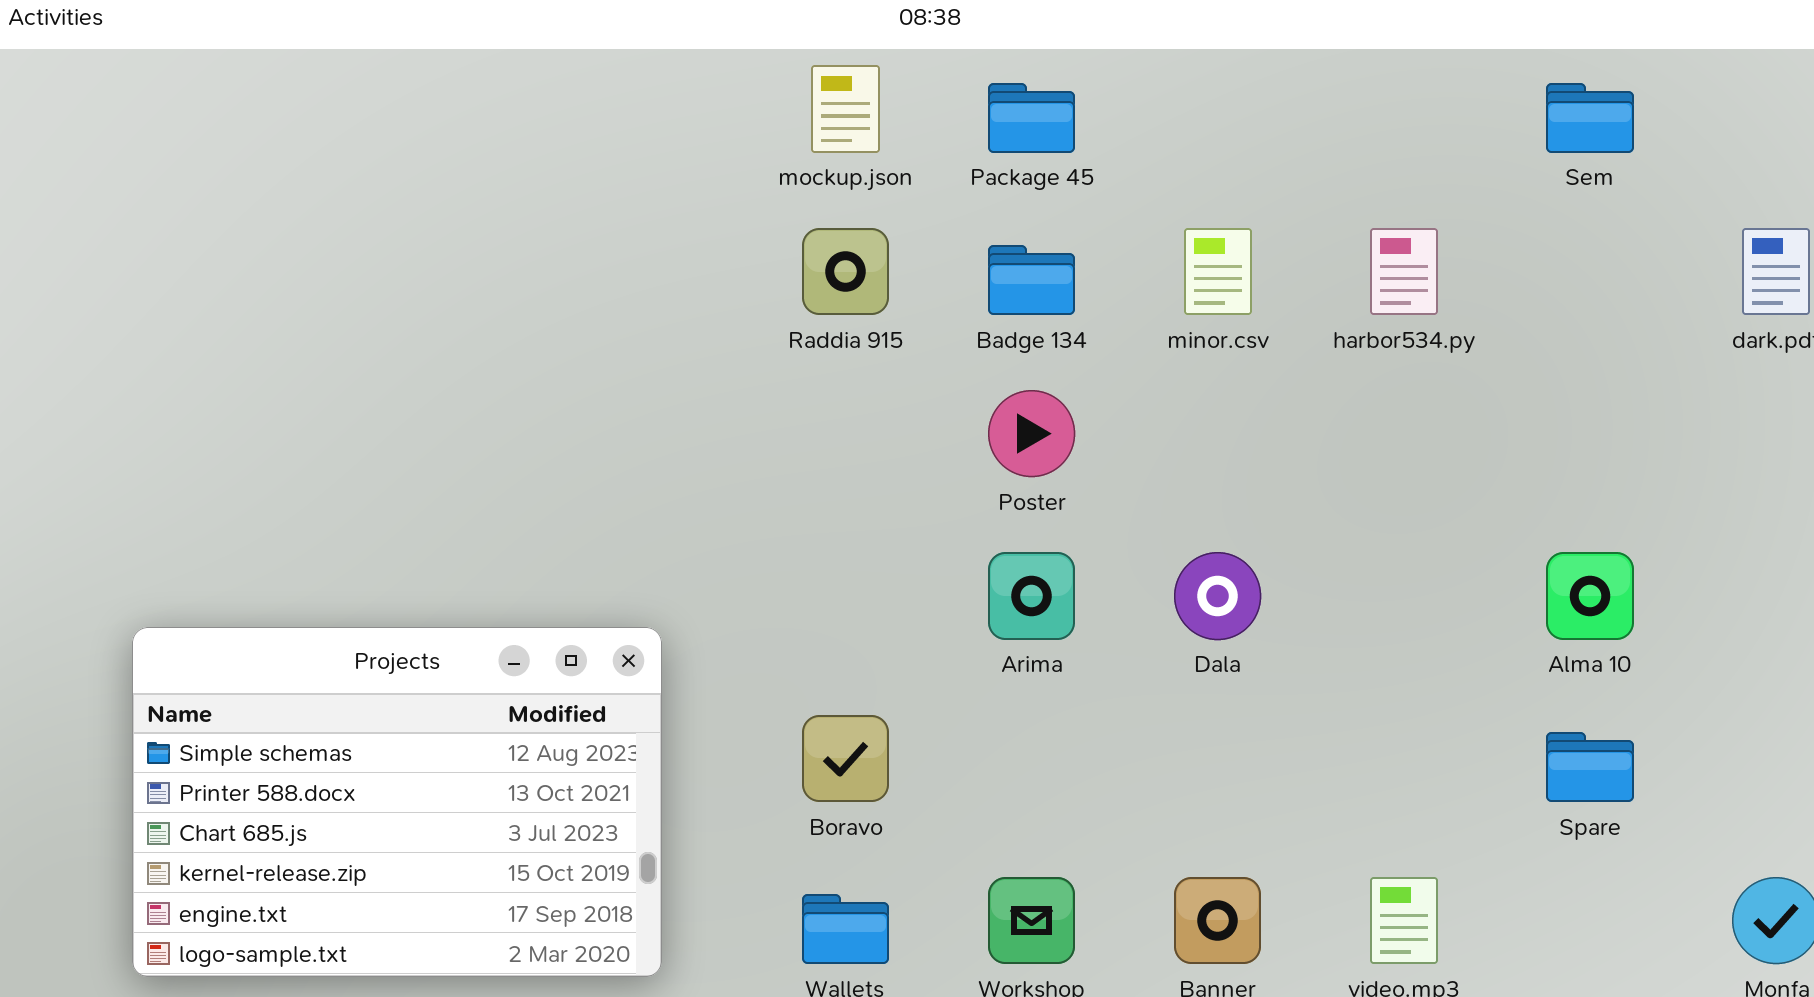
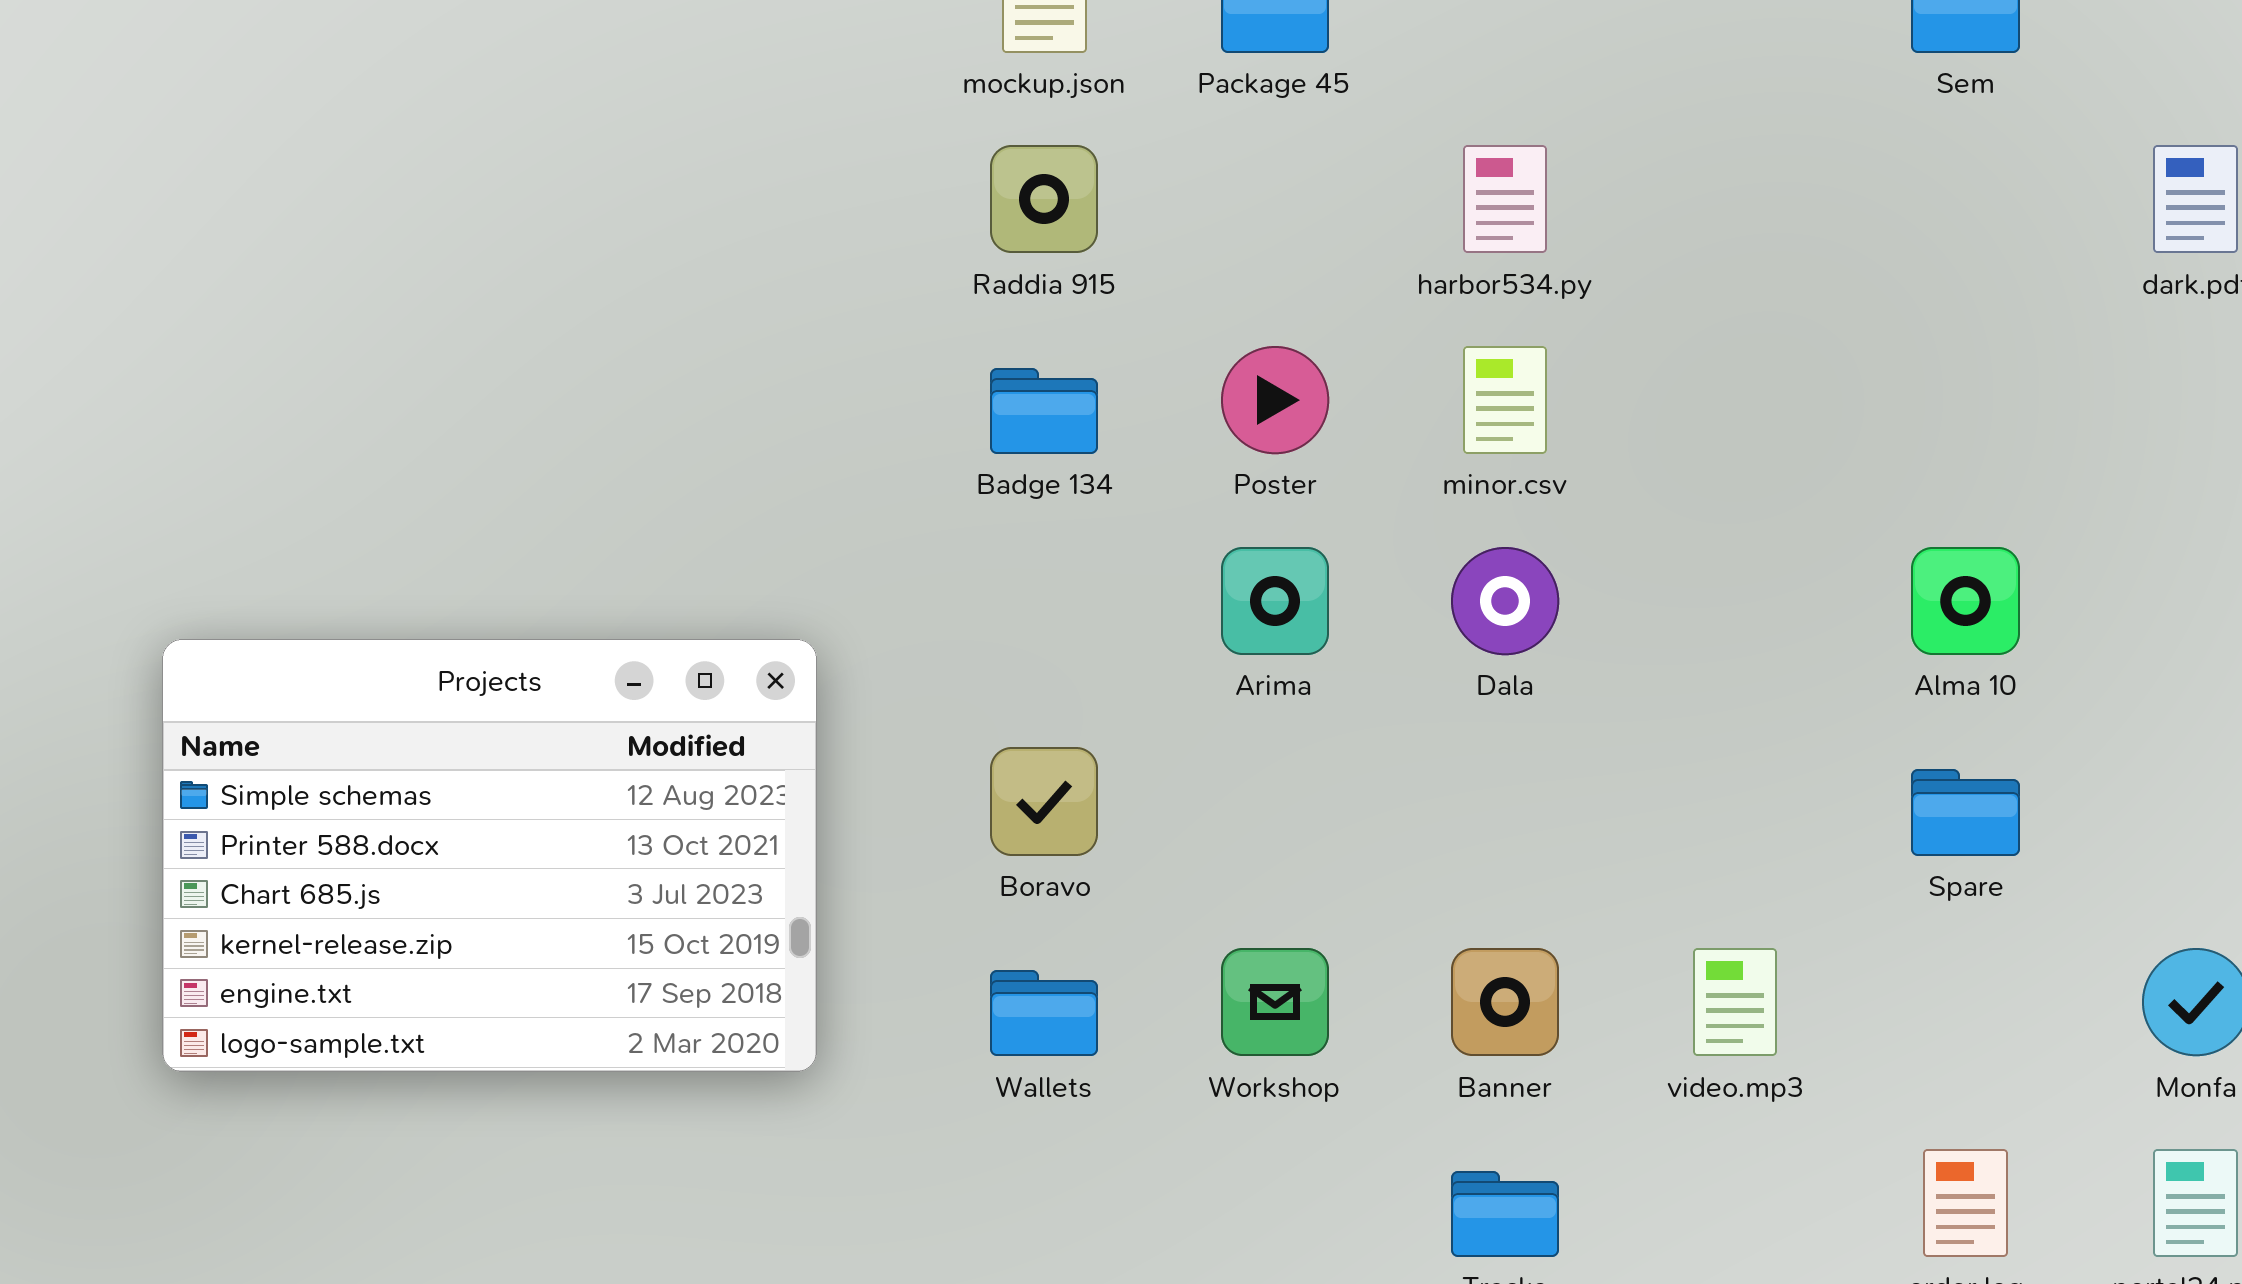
minor.csv: [1184,228,1252,315] -> [1463,346,1547,454], moved
harbor534.py: [1370,228,1438,315] -> [1463,145,1547,253], moved
Badge 134: [988,245,1075,315] -> [990,368,1098,454], moved

